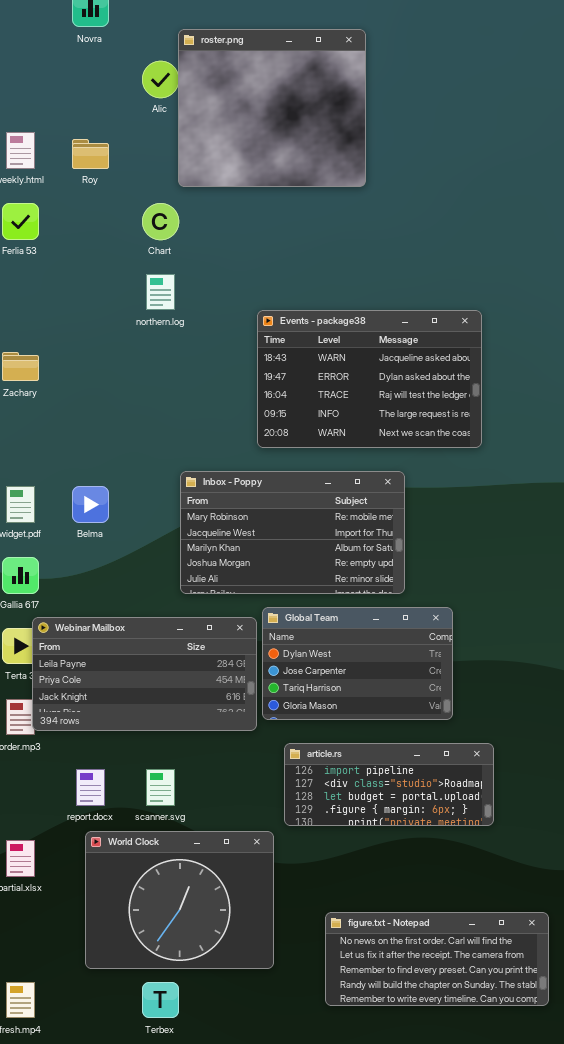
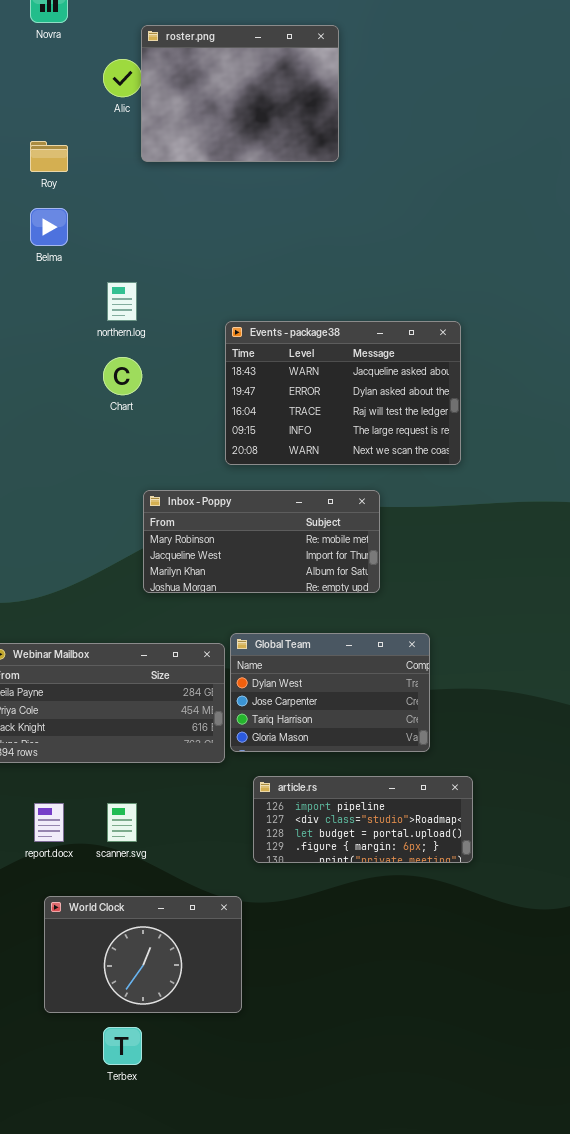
roster.png: [178,29,366,187] -> [141,25,339,162], resized
Chart: [142,203,179,240] -> [103,357,142,395], moved
Inbox - Poppy: [180,471,405,594] -> [143,490,380,593], resized
Belma: [72,486,109,523] -> [30,208,68,246], moved
World Clock: [85,831,274,969] -> [44,896,242,1013], resized
figure.txt - Notepad: [325,912,549,1006] -> none, closed

